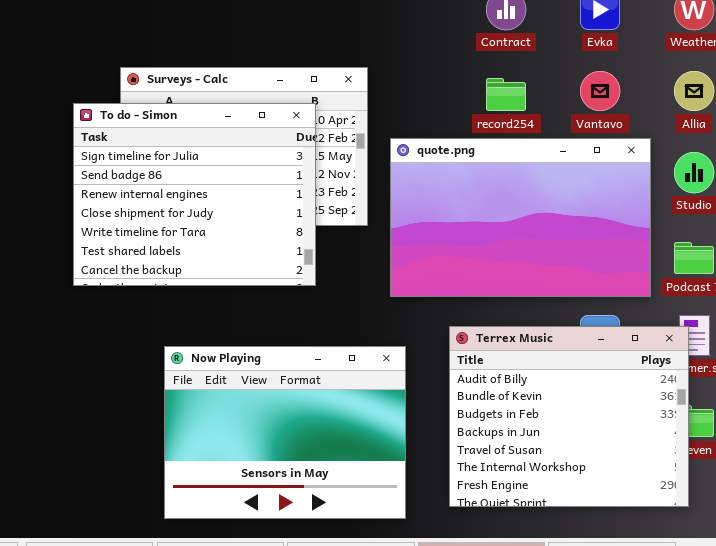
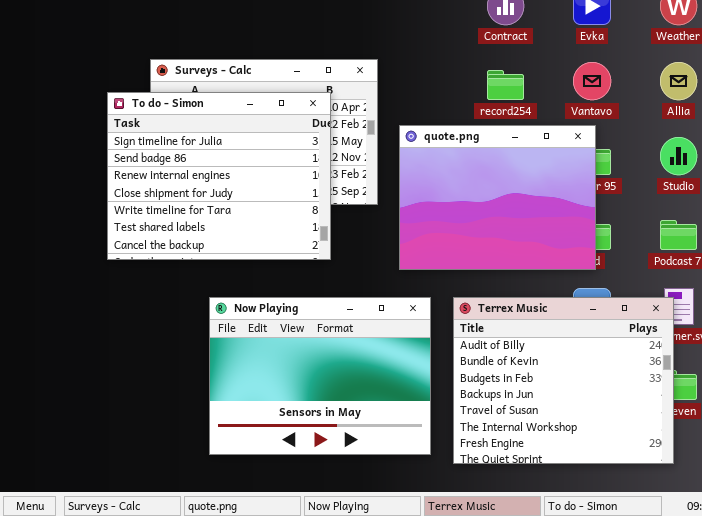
quote.png: [390,138,651,297] -> [399,125,596,270], resized
Now Playing: [164,346,406,519] -> [209,297,431,455], moved

